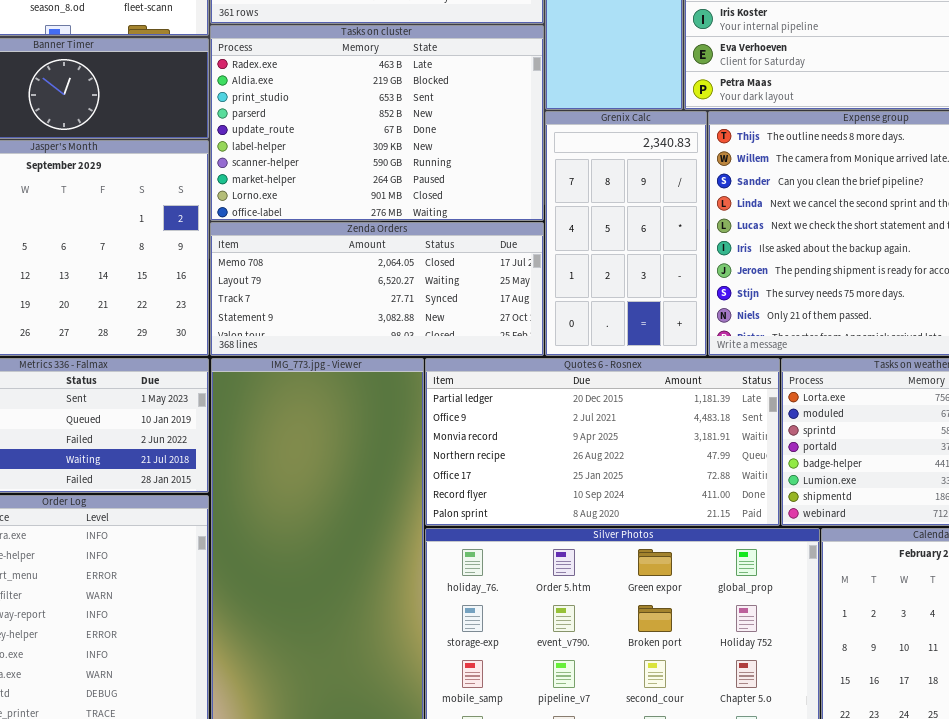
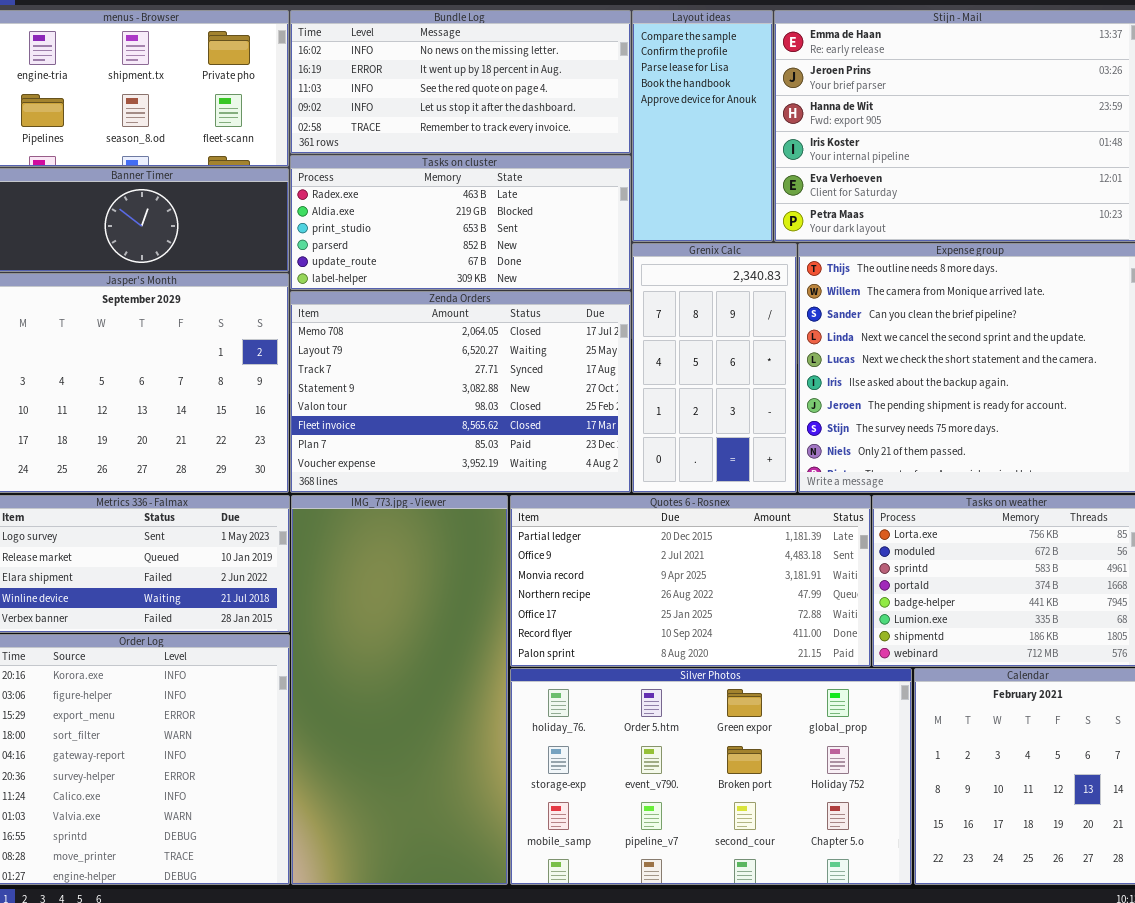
Tasks on cluster: [210,25,544,221] -> [290,155,631,290], resized
Zenda Orders: [210,222,544,356] -> [290,291,631,493], resized

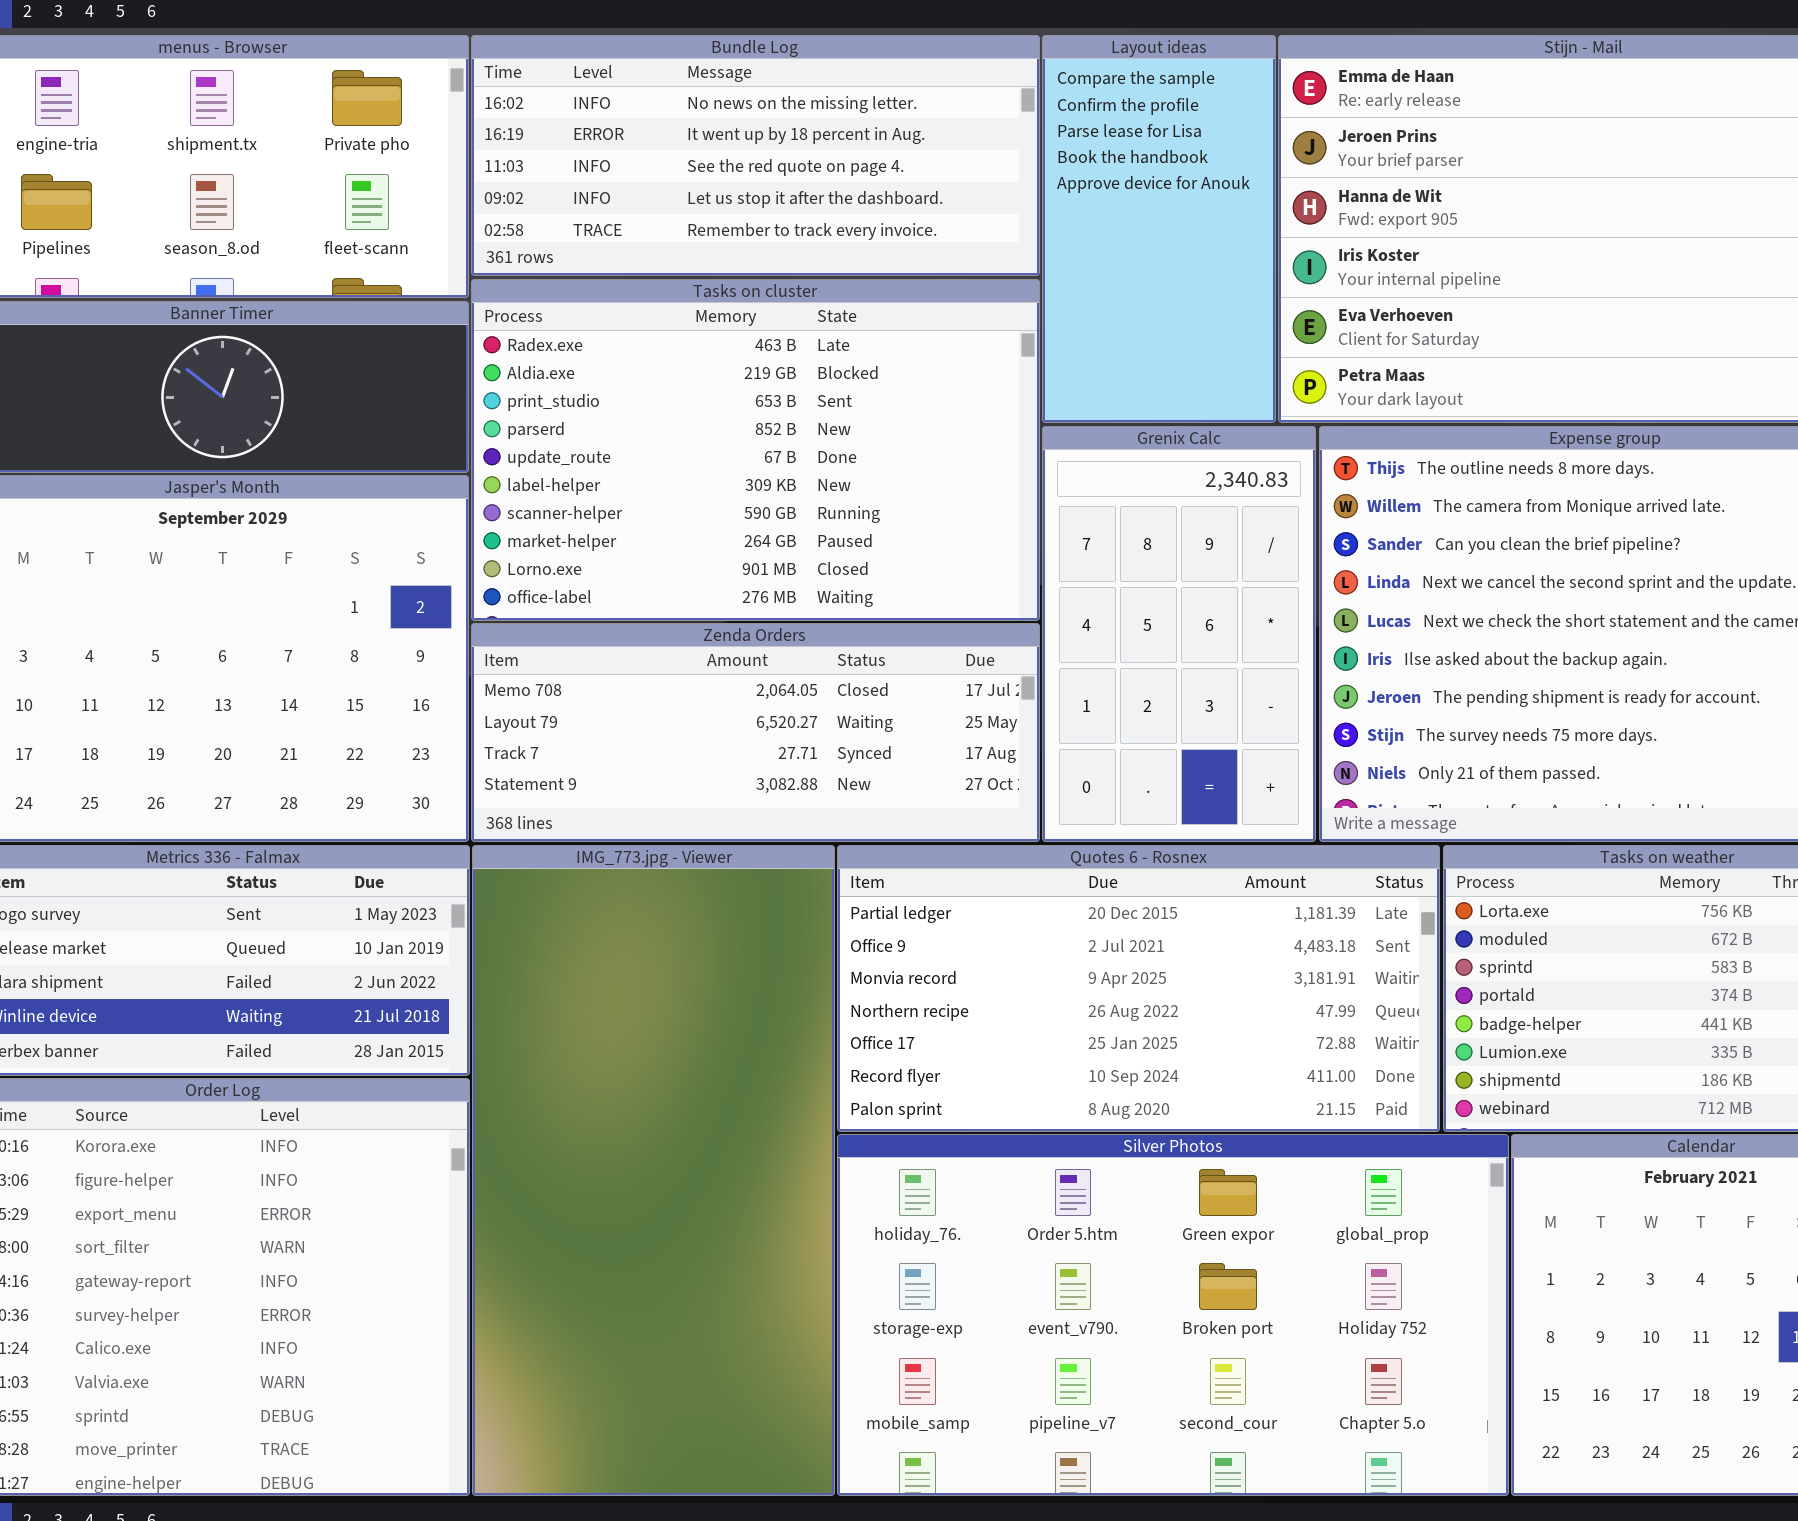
Tasks on cluster: [290,155,631,290] -> [471,279,1040,621], resized
Zenda Orders: [290,291,631,493] -> [471,623,1040,842], resized

